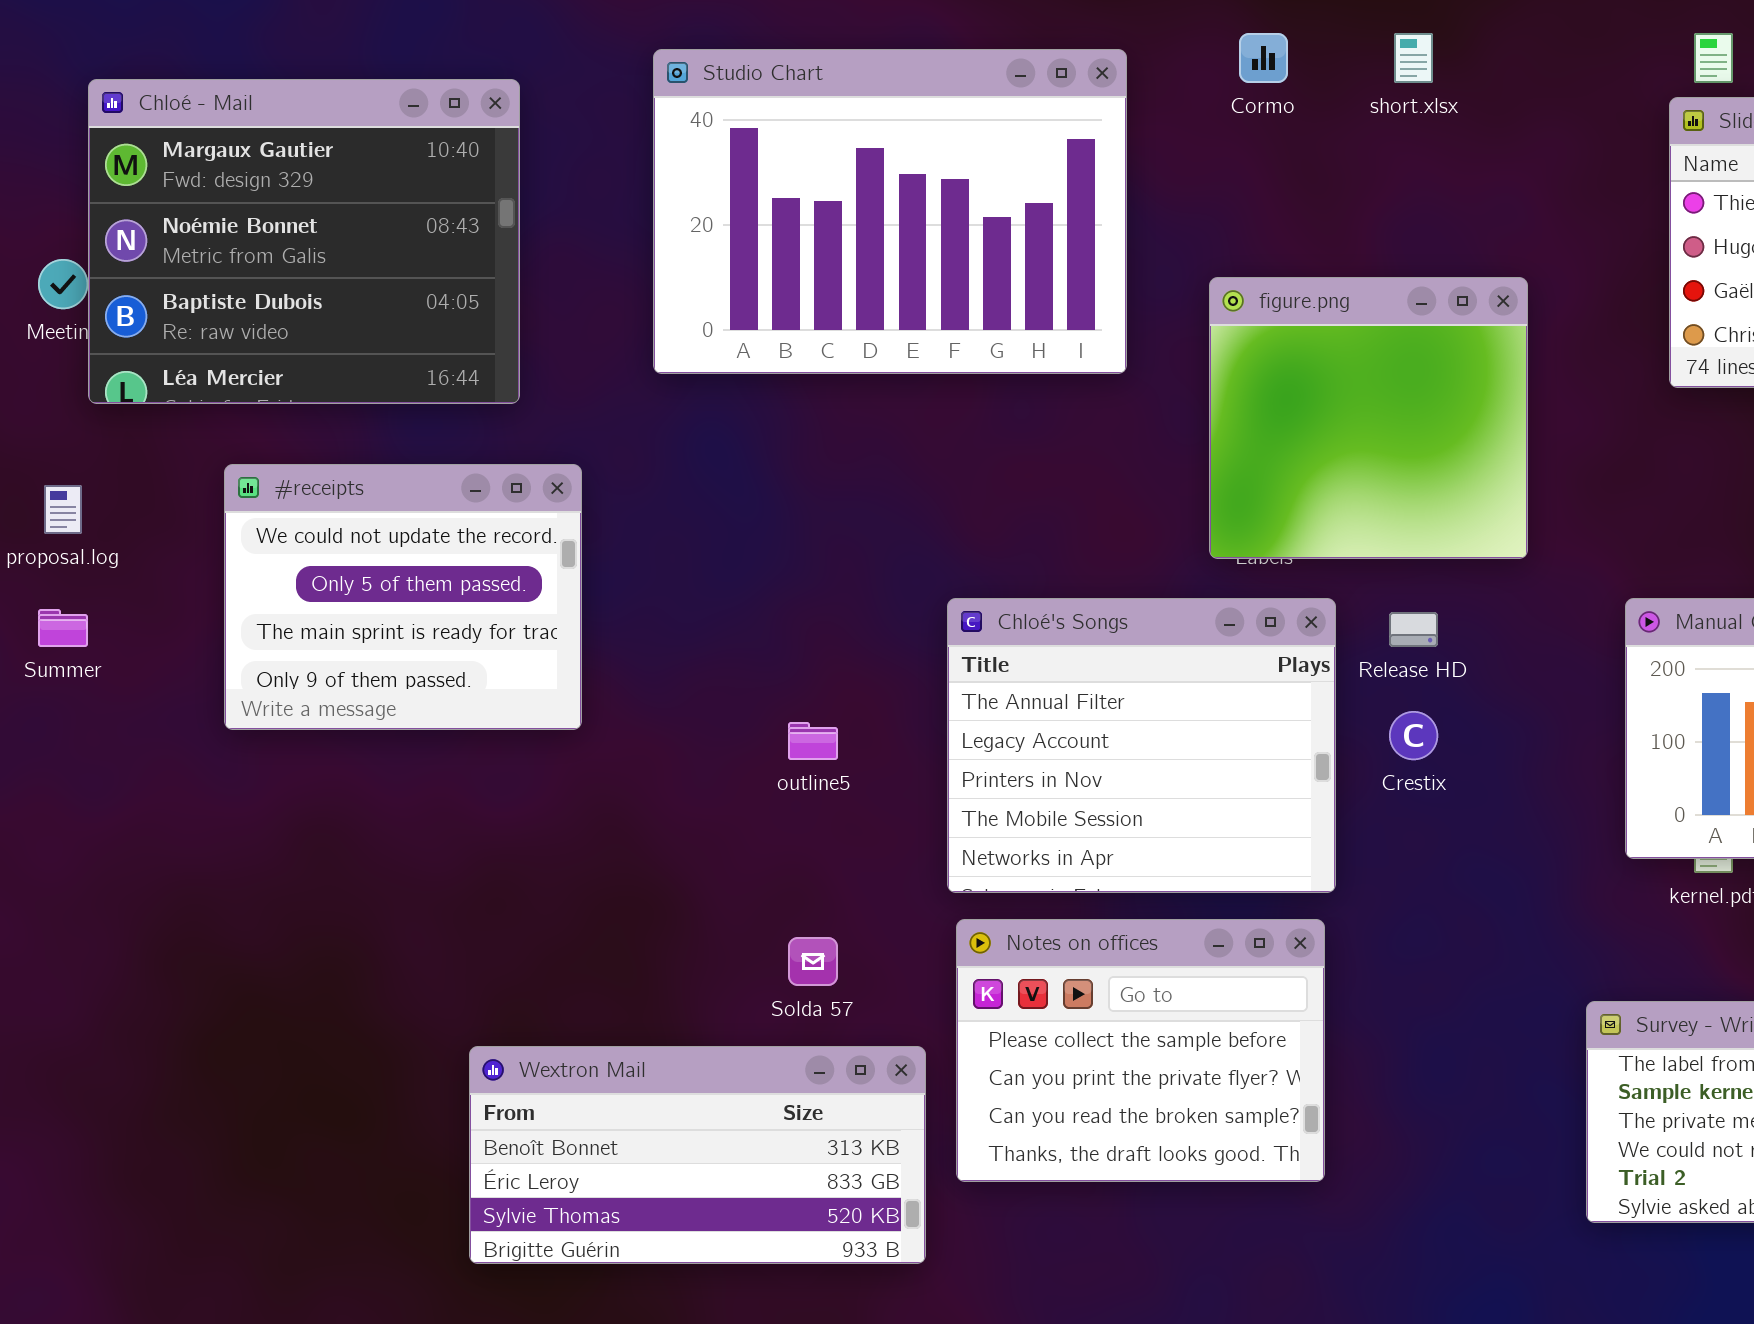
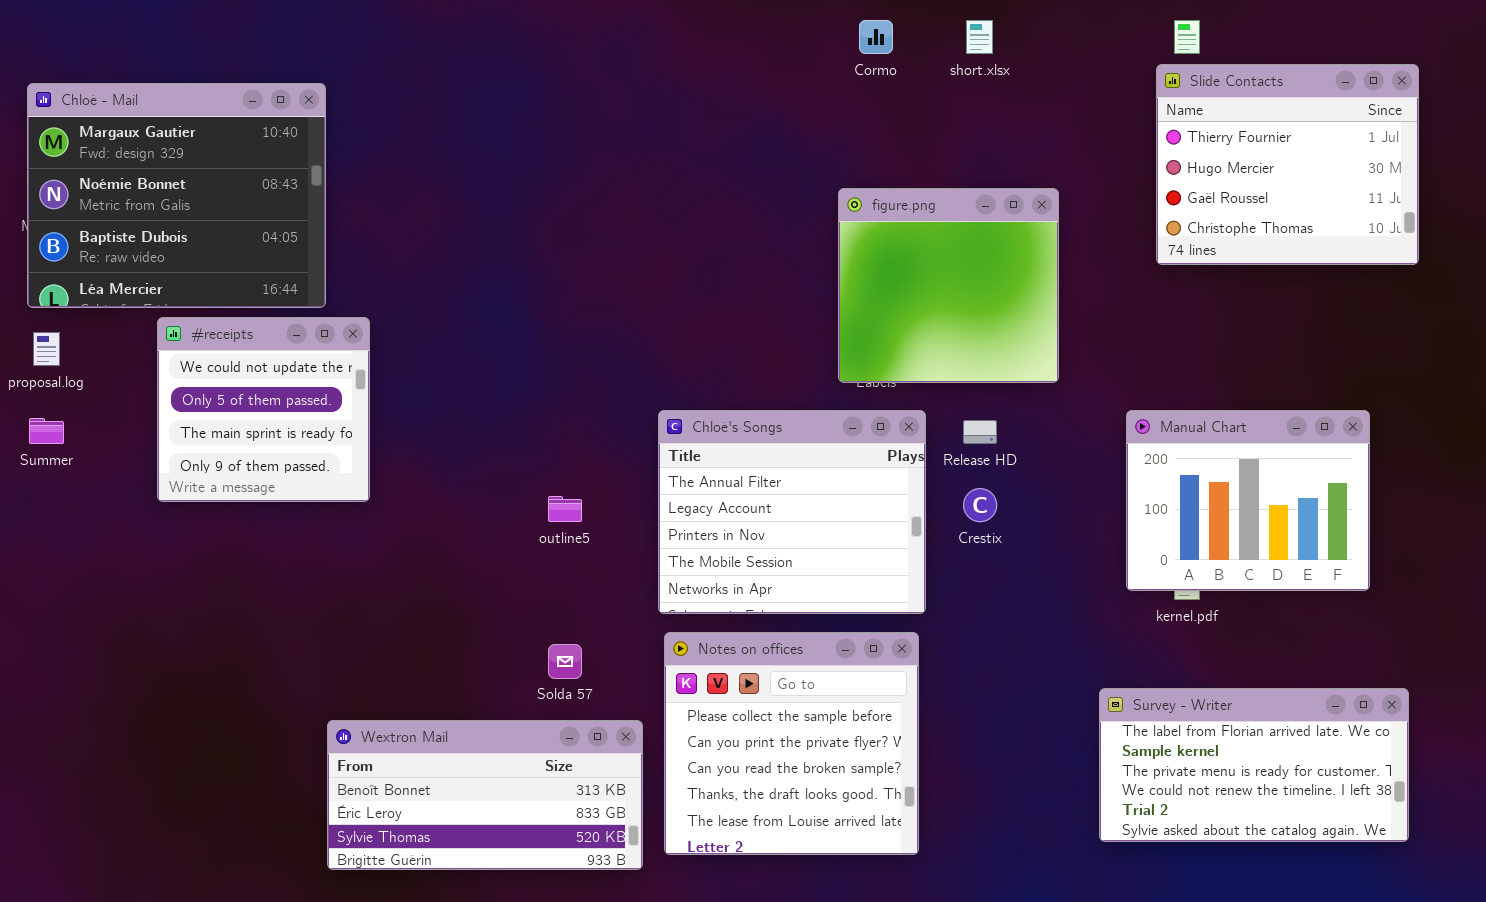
Studio Chart: [653,49,1127,374] -> none, closed
Chloé - Mail: [88,79,520,404] -> [27,83,326,308], moved
#receipts: [224,464,582,730] -> [157,317,370,502], resized
Notes on offices: [956,919,1325,1182] -> [664,632,919,855], resized

